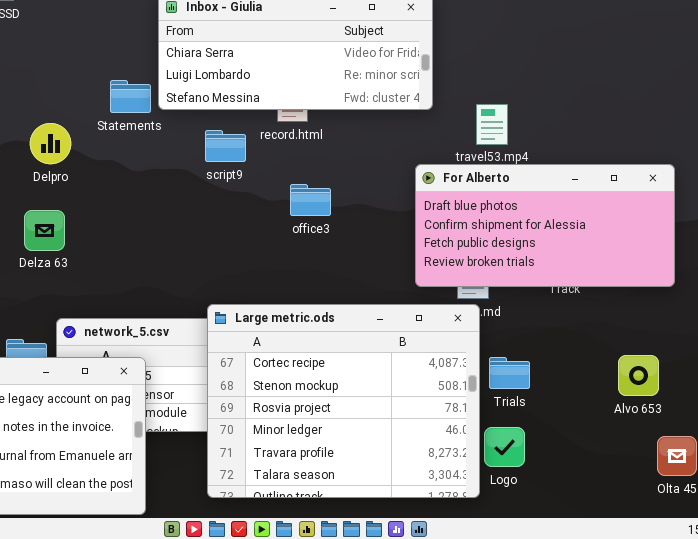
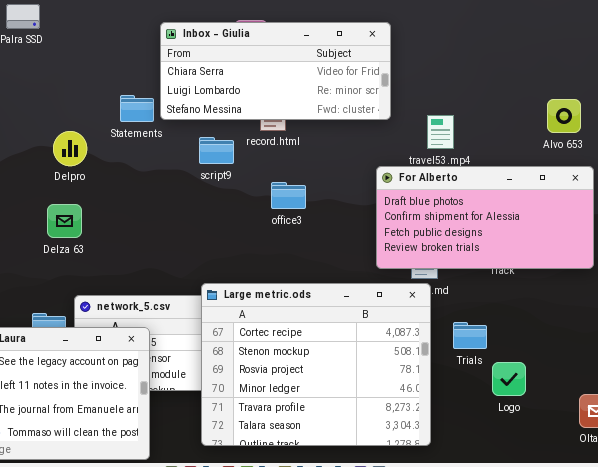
Alvo 653: [618,355,659,396] -> [547,99,581,133], moved
Trials: [489,357,530,389] -> [453,322,487,349], moved
Logo: [484,427,525,467] -> [492,362,526,396], moved

